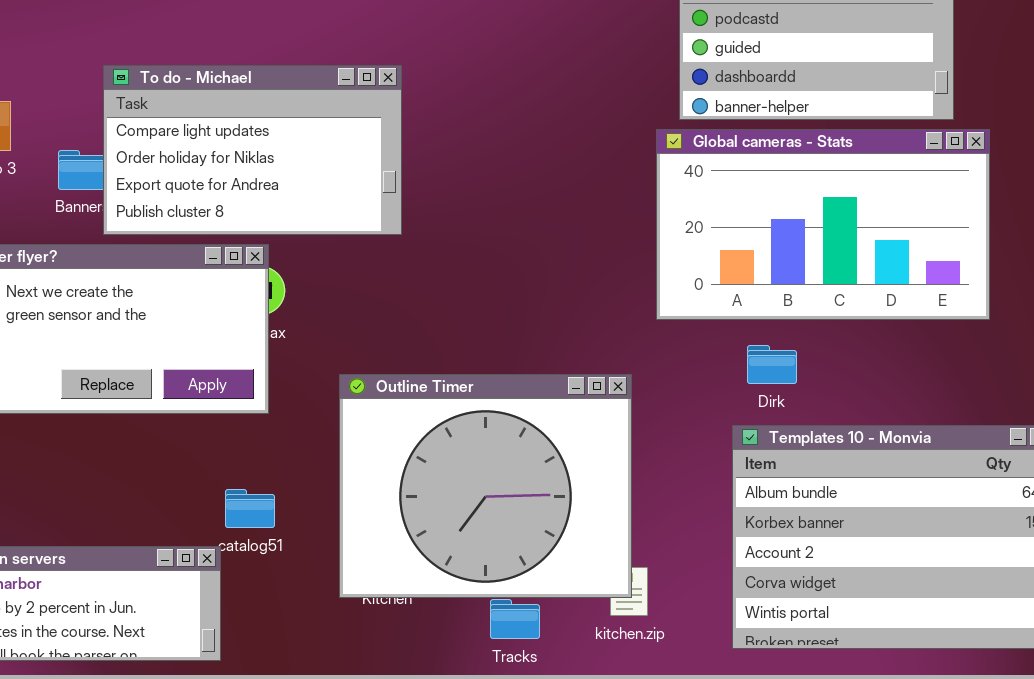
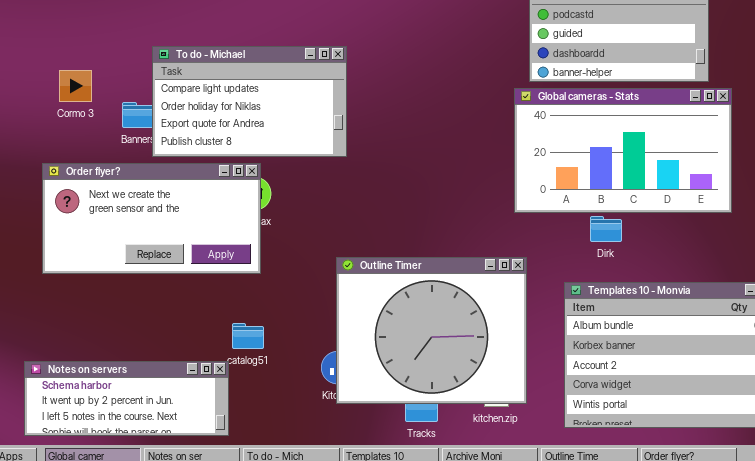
Dirk: [747,345,797,384] -> [590,216,622,242], moved
Outline Timer: [339,374,632,598] -> [336,257,527,404], moved

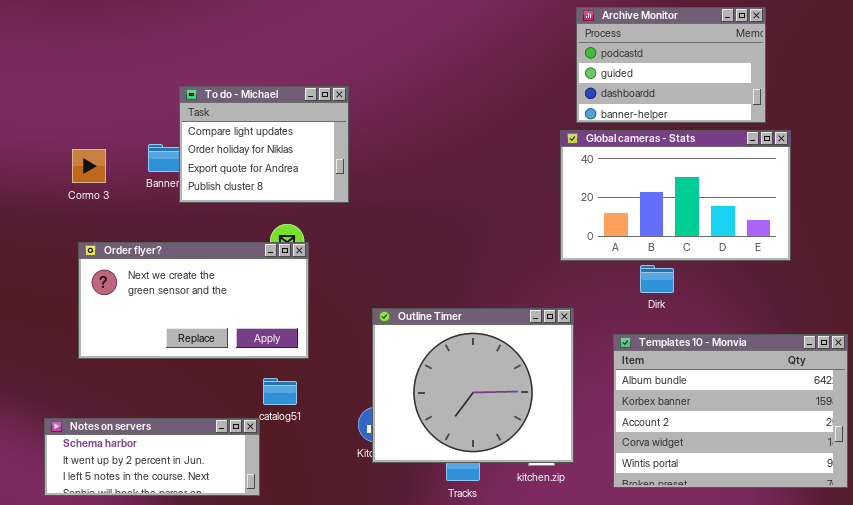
To do - Michael: [152,46,347,157] -> [179,86,349,203], resized
Cormo 3: [59,70,92,102] -> [72,149,106,183], moved
Order flyer?: [42,163,261,274] -> [78,242,309,359], moved

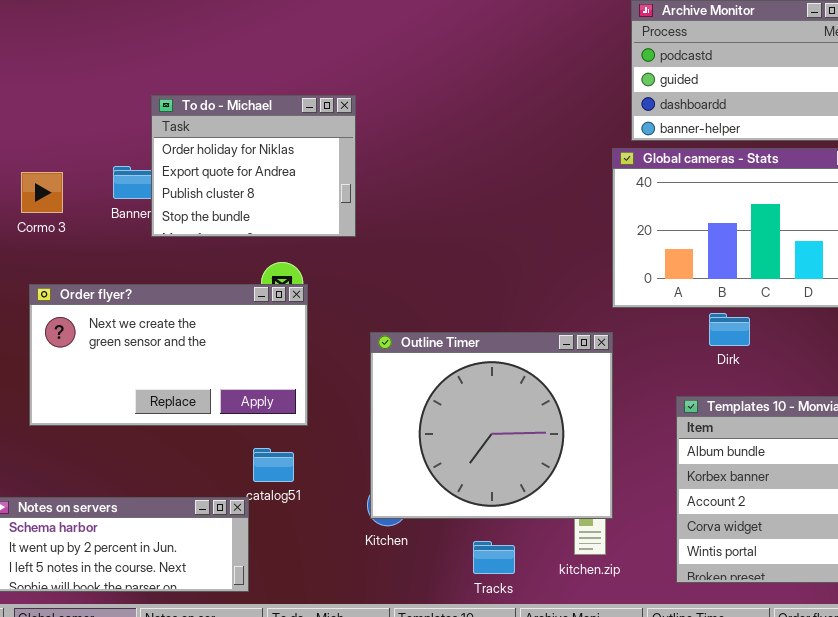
To do - Michael: [179,86,349,203] -> [151,95,356,237], scrolled down 1 row
Outline Timer: [372,308,574,463] -> [370,332,613,519], moved

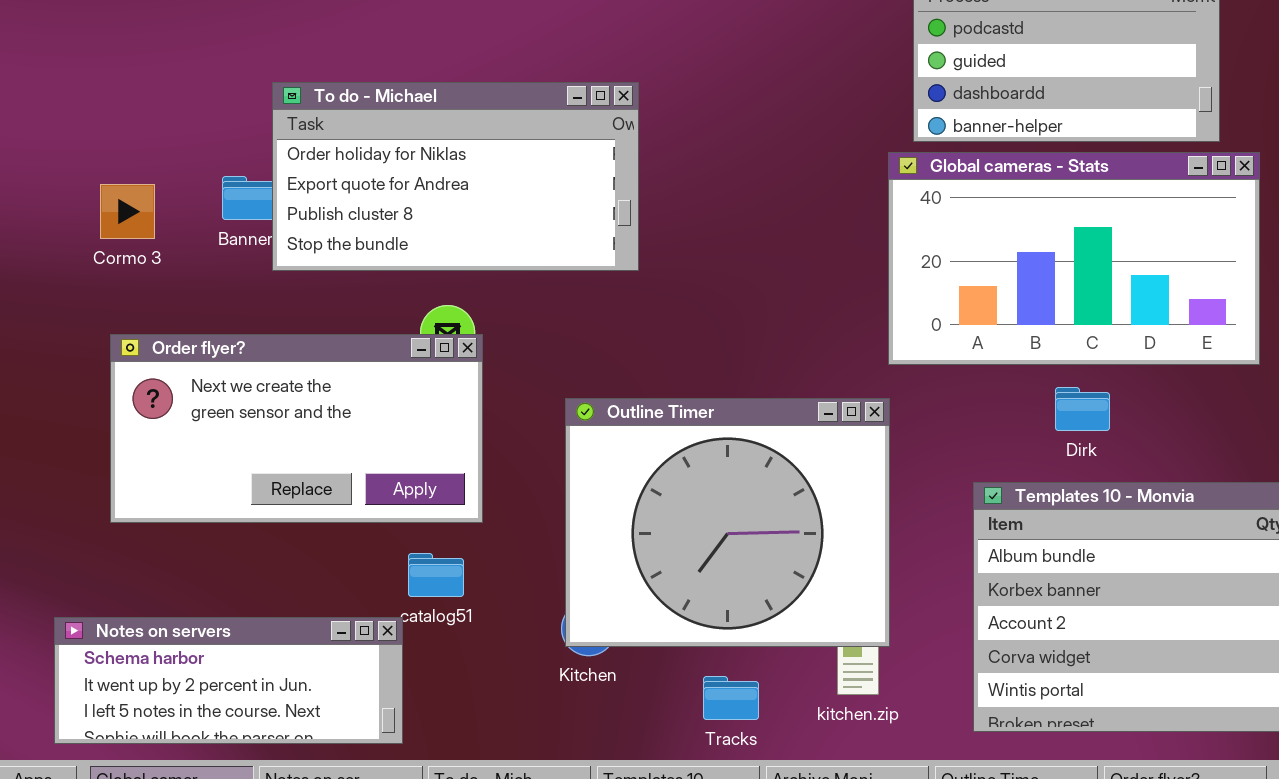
To do - Michael: [151,95,356,237] -> [272,82,639,271], resized
Dirk: [709,313,750,346] -> [1055,387,1110,431], moved

